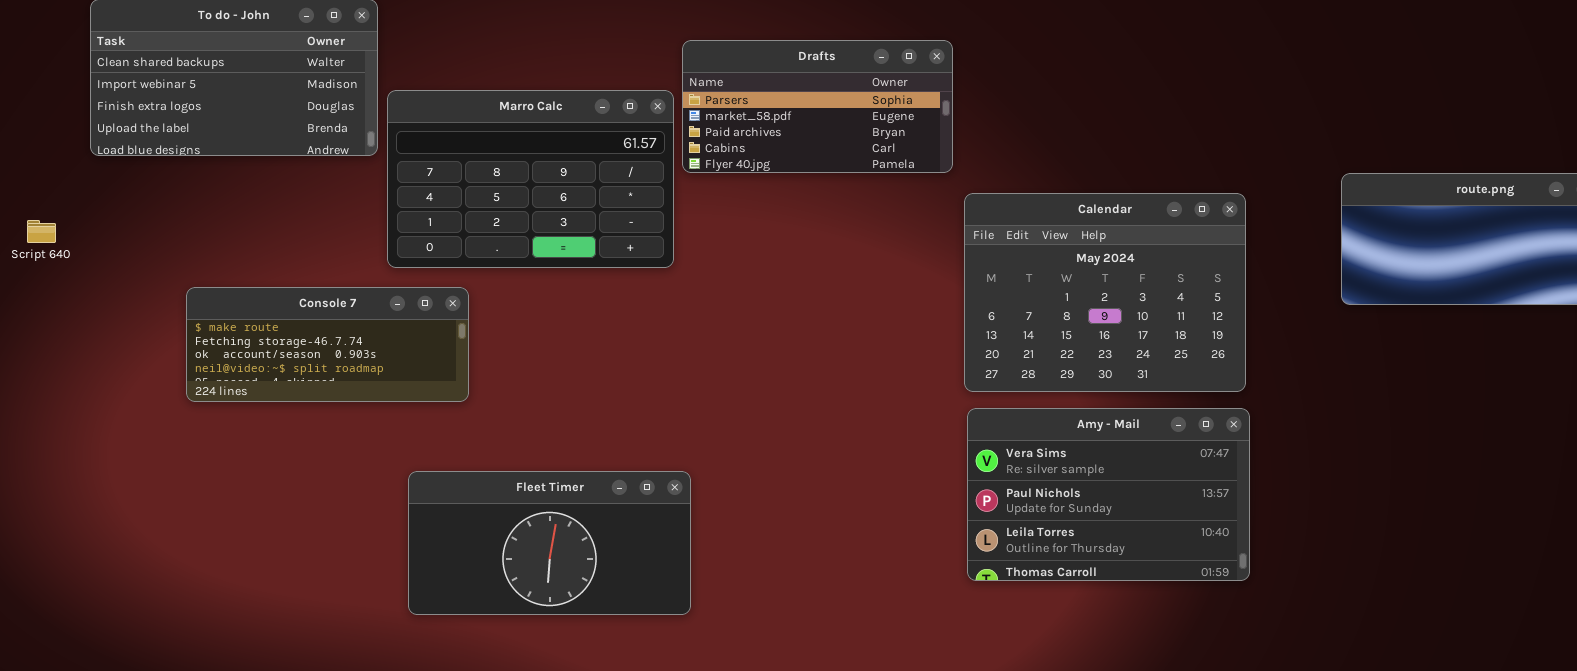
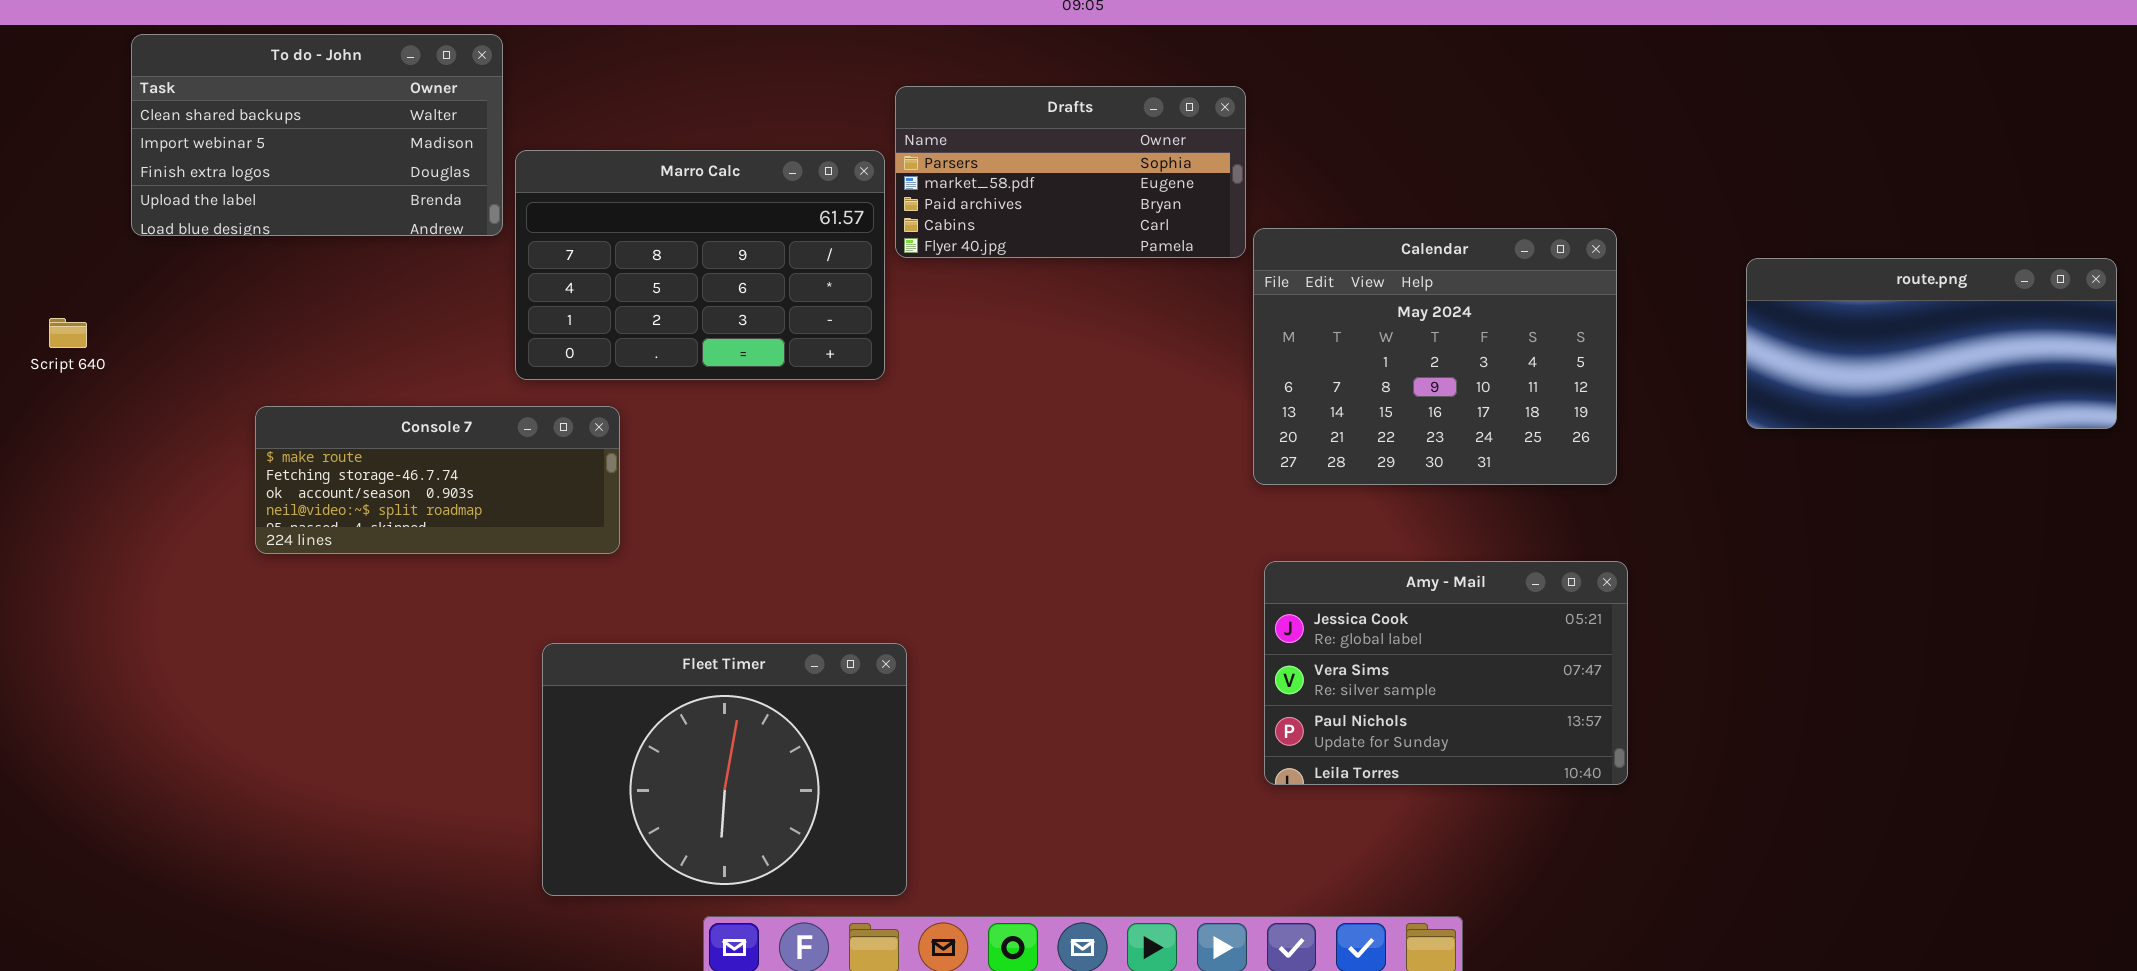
Calendar: [964,193,1246,392] -> [1253,228,1617,485], moved
Amy - Mail: [967,408,1250,581] -> [1264,561,1628,785], scrolled up 1 row
Fleet Timer: [408,471,691,615] -> [542,643,907,896], resized

